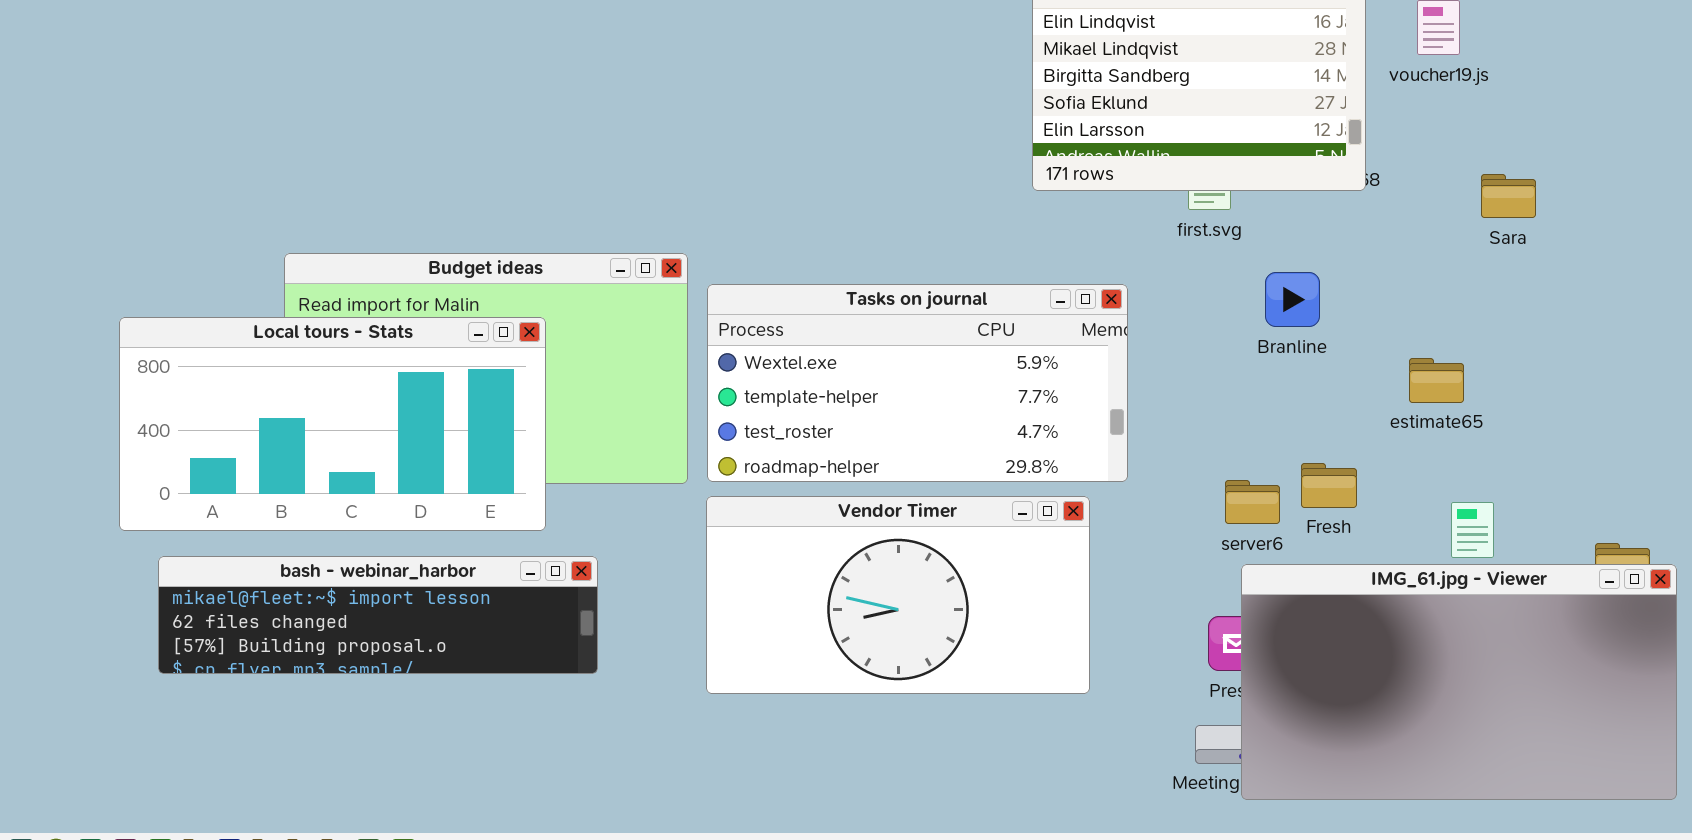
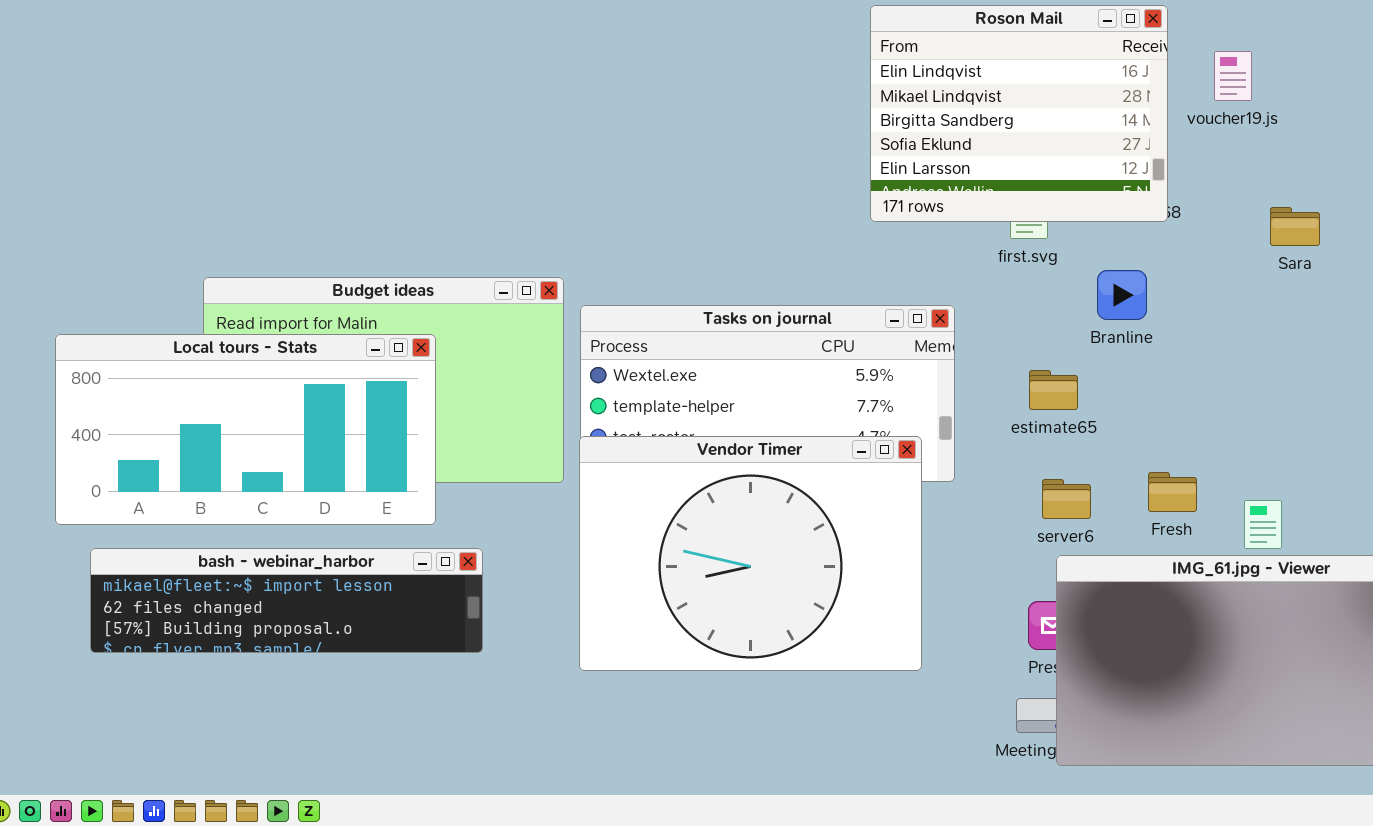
Branline: [1265,272,1320,327] -> [1097,270,1147,320], moved
estimate65: [1409,358,1464,403] -> [1029,370,1078,410], moved
Fresh: [1301,463,1357,508] -> [1148,472,1197,512], moved
Vendor Timer: [706,496,1090,694] -> [579,436,922,671], resized

